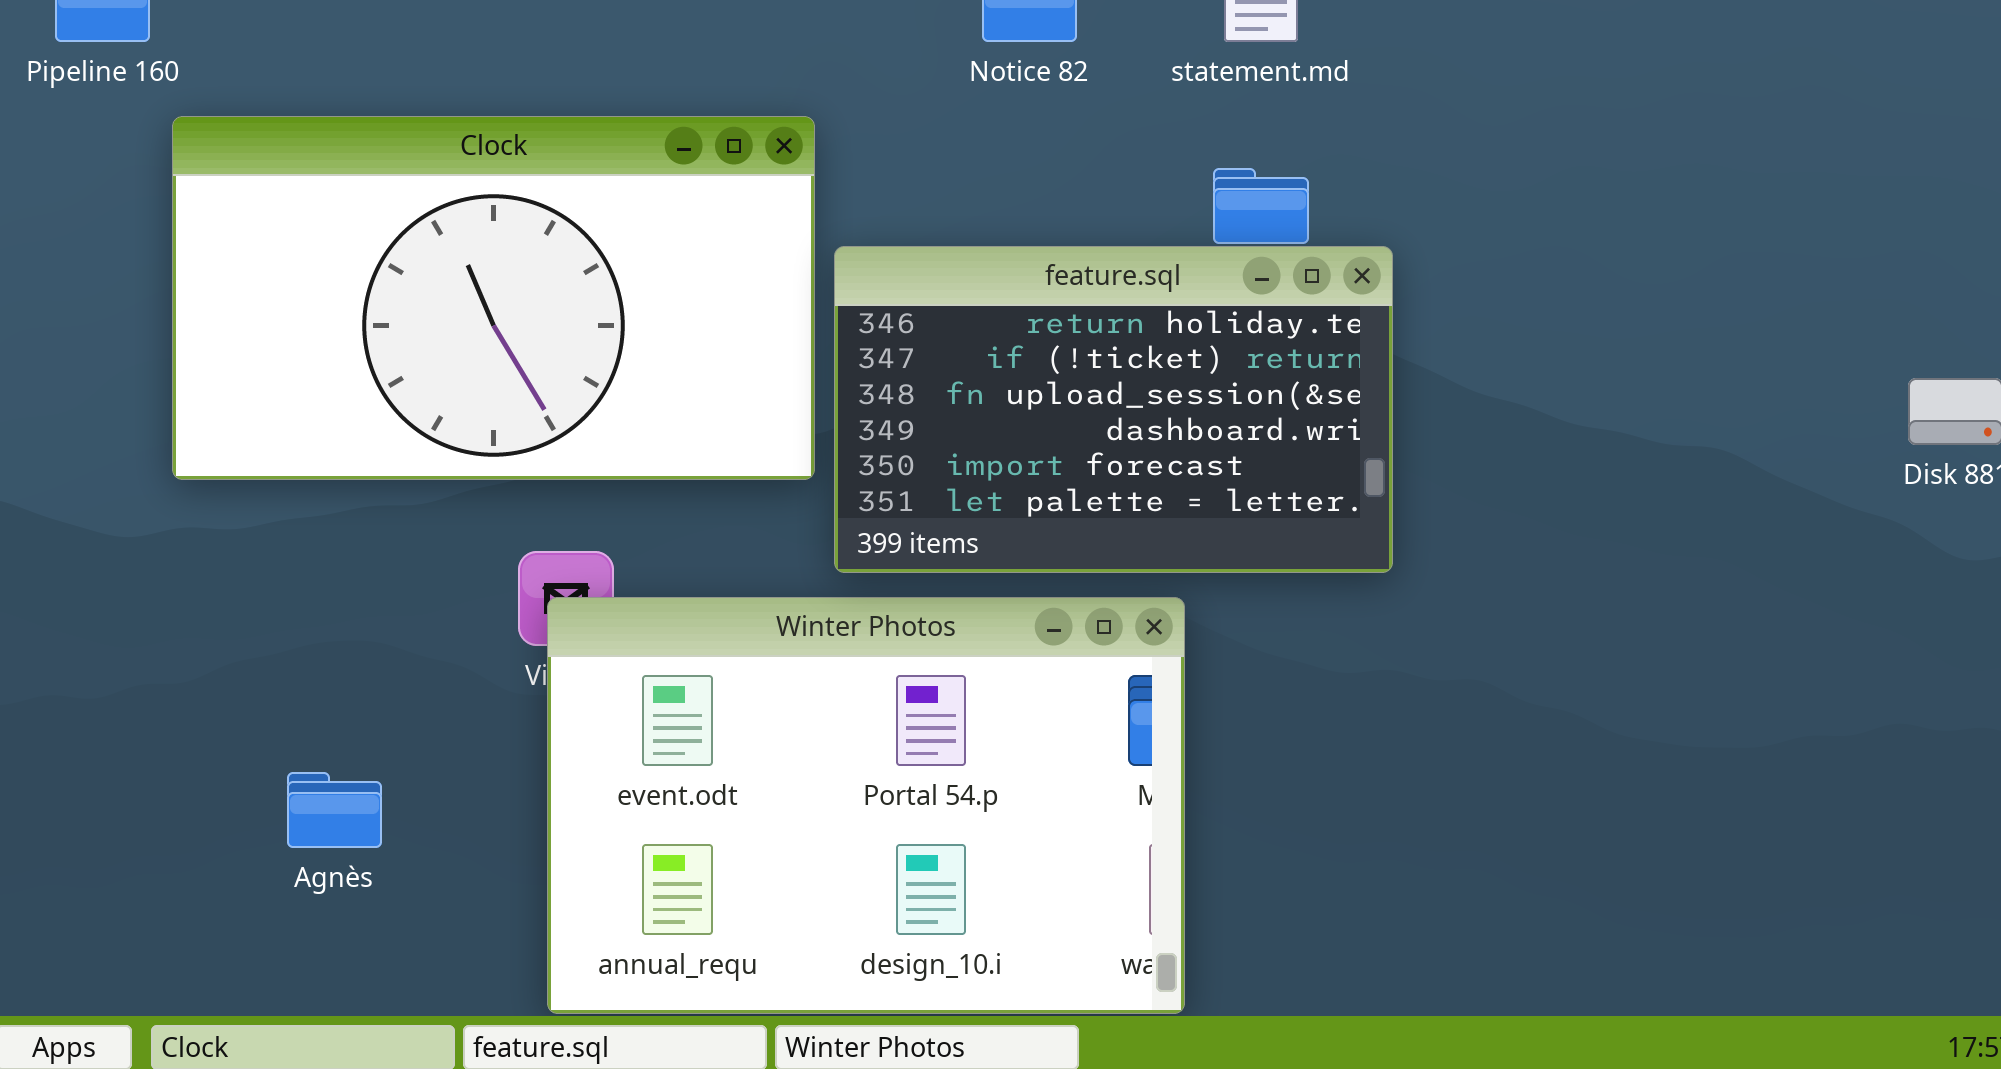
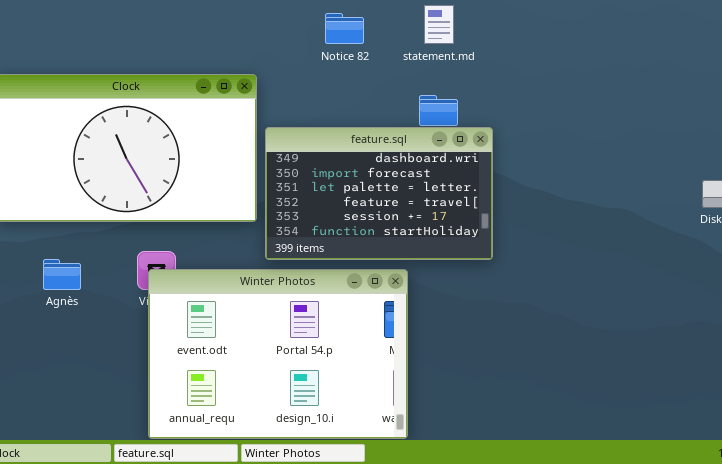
feature.sql: [834,246,1393,573] -> [265,127,493,260], scrolled down 3 rows
Agnès: [287,772,382,848] -> [43,259,81,290], moved

